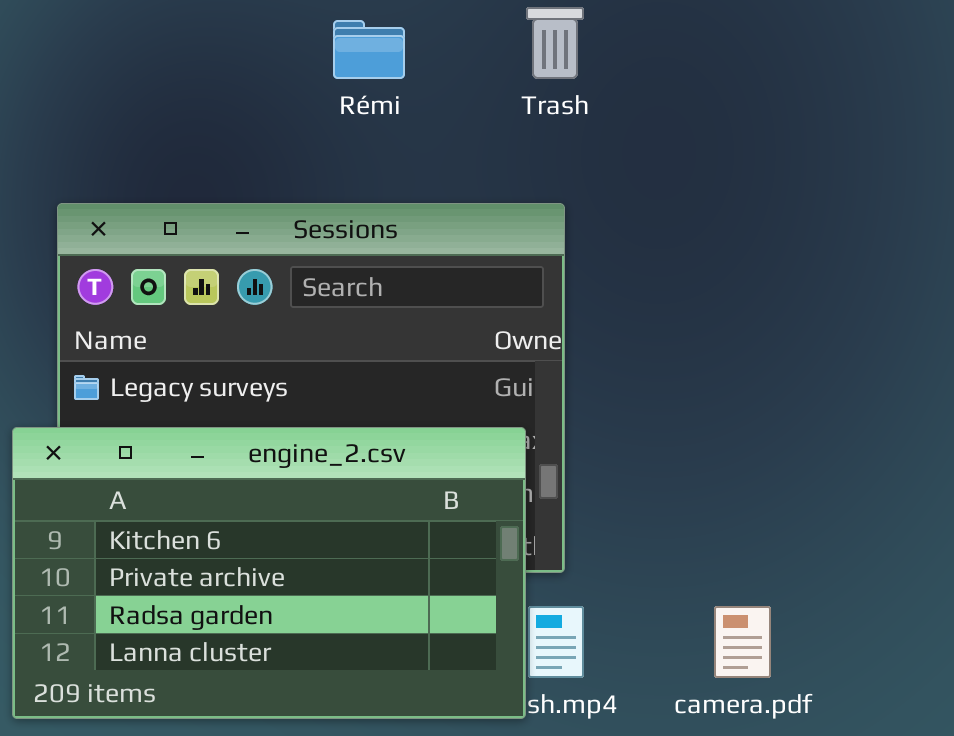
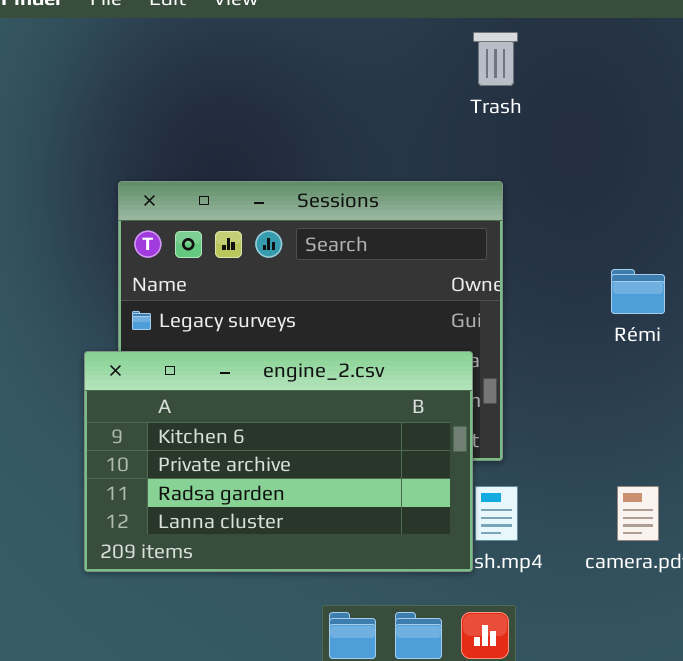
Rémi: [333,20,405,79] -> [611,269,665,314], moved

